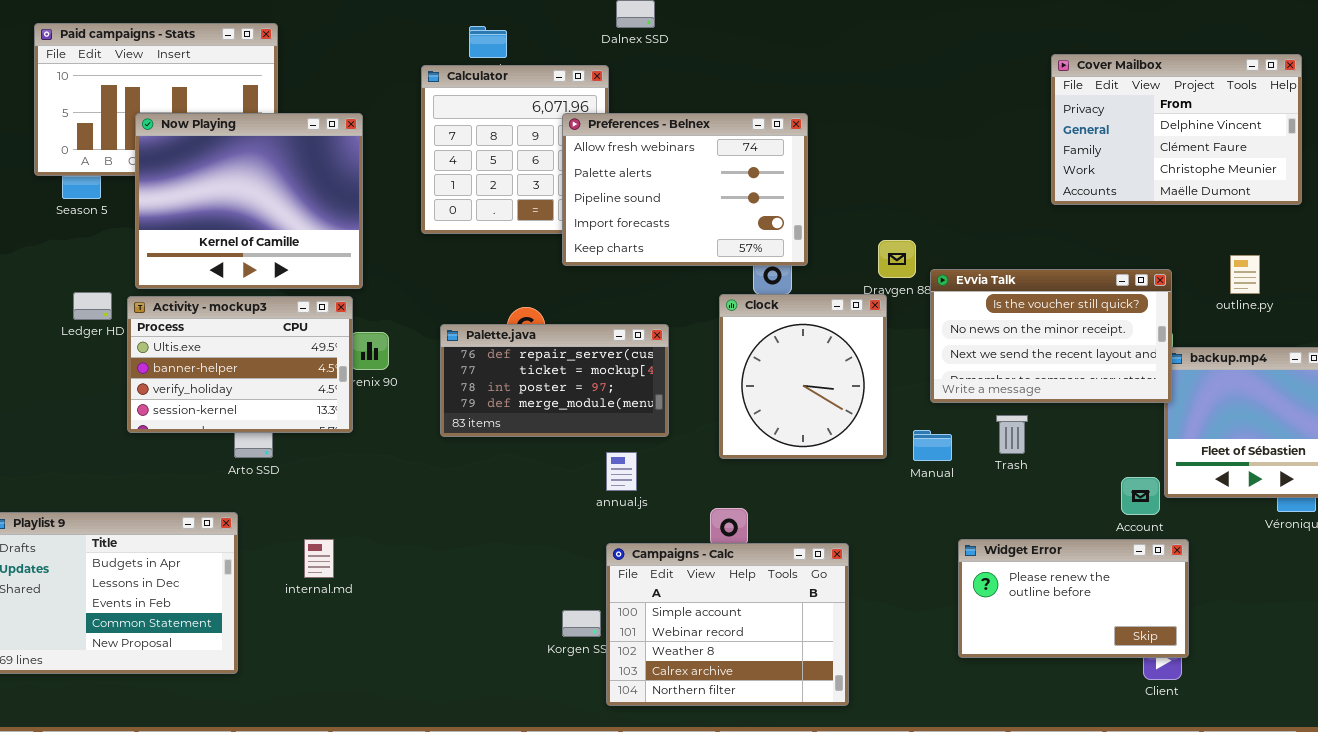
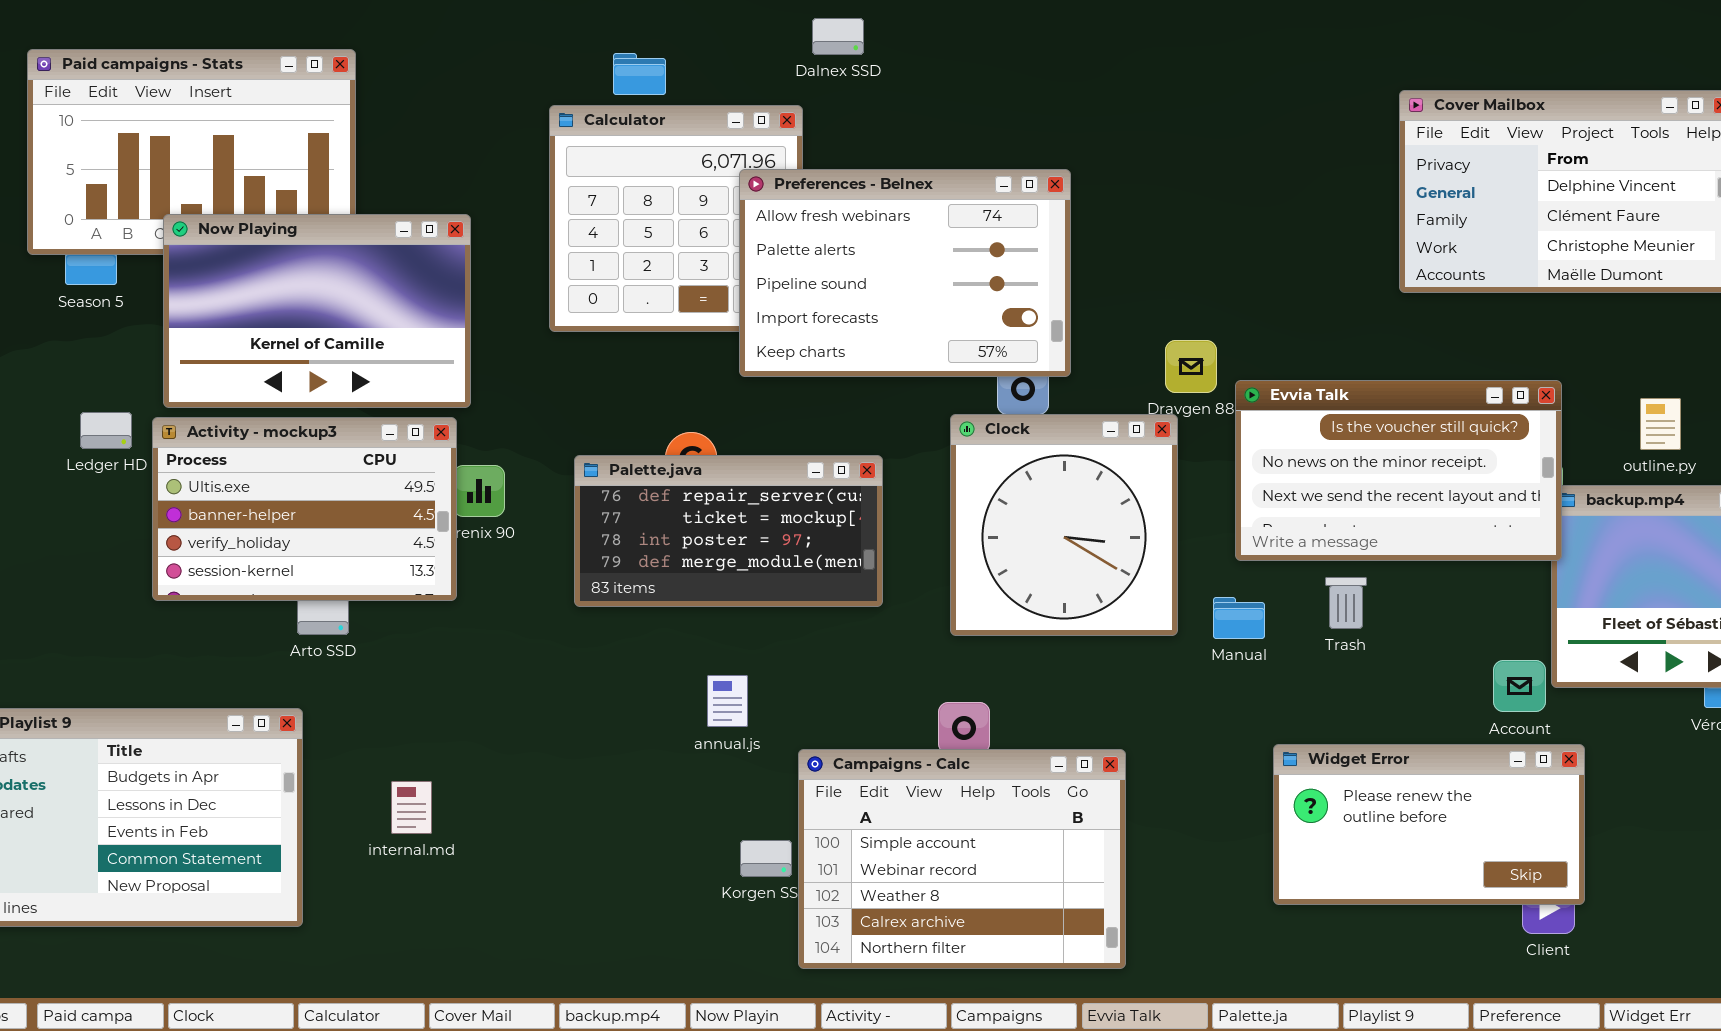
Now Playing: [135,113,363,289] -> [163,214,471,408], resized
outline.py: [1230,255,1260,294] -> [1640,398,1681,450], moved
annual.js: [606,452,637,491] -> [707,675,748,727], moved
internal.md: [304,539,334,578] -> [391,781,432,834], moved

